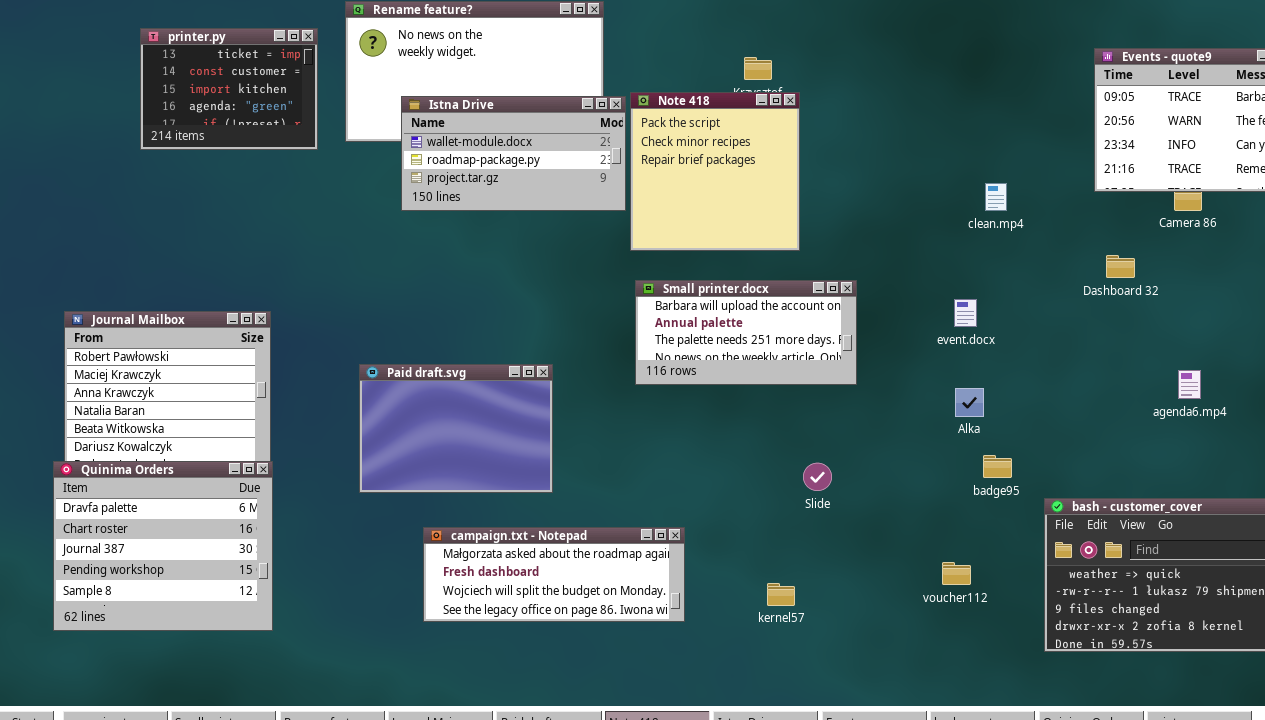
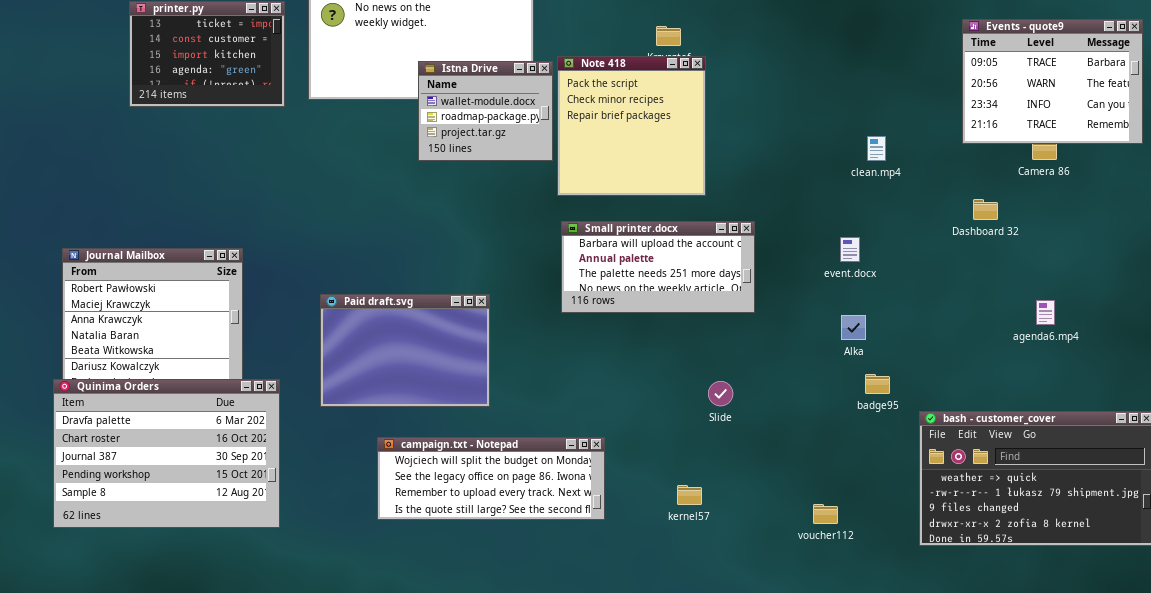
Istna Drive: [401,96,626,211] -> [418,61,553,161], resized
Quinima Orders: [53,461,273,631] -> [53,379,280,528], resized
campaign.txt - Notepad: [423,527,685,622] -> [377,437,605,520], scrolled down 2 rows
voucher112: [942,562,971,585] -> [813,504,838,524], moved

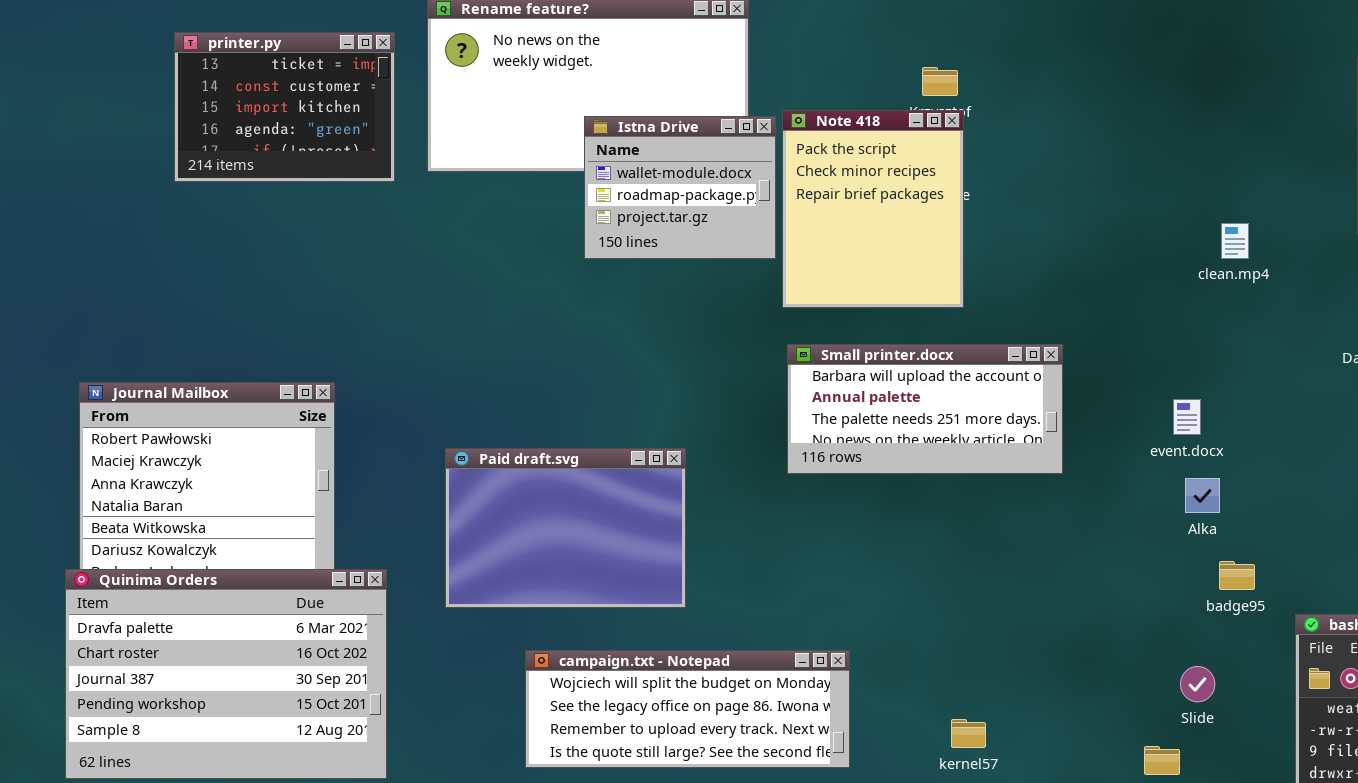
Note 418: [557,56,706,196] -> [782,110,964,308], resized
event.docx: [840,237,860,262] -> [1173,399,1201,435], moved
Slide: [708,381,733,406] -> [1180,666,1215,702], moved

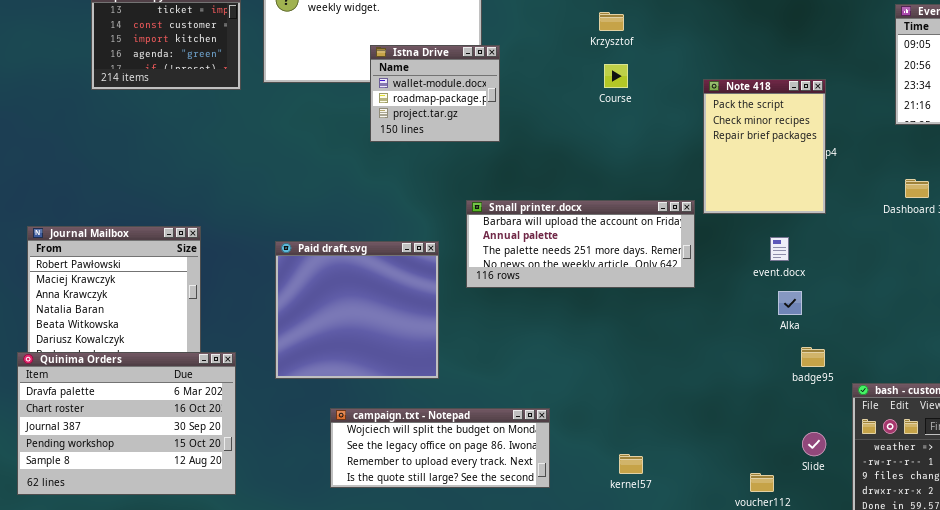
Note 418: [782,110,964,308] -> [703,79,826,214], moved
Small printer.docx: [787,344,1063,474] -> [466,200,695,288], resized
Paid draft.svg: [445,448,686,608] -> [275,241,439,379], resized
Slide: [1180,666,1215,702] -> [802,432,826,456], moved

